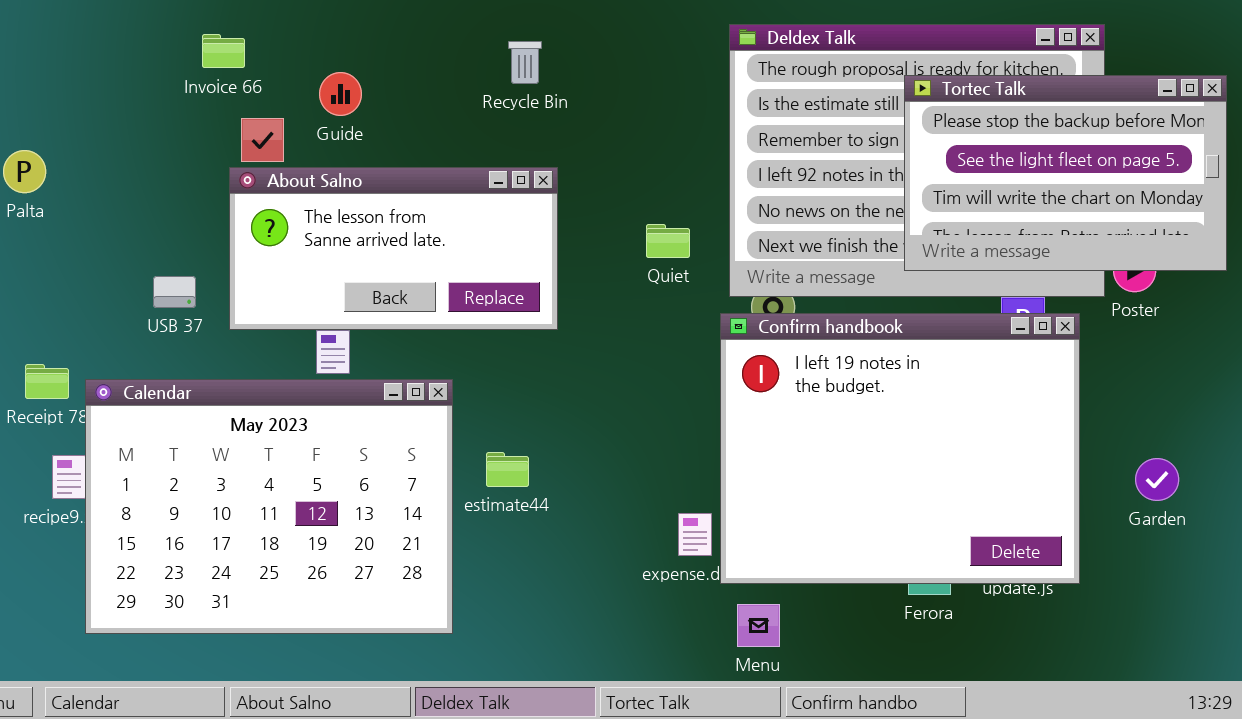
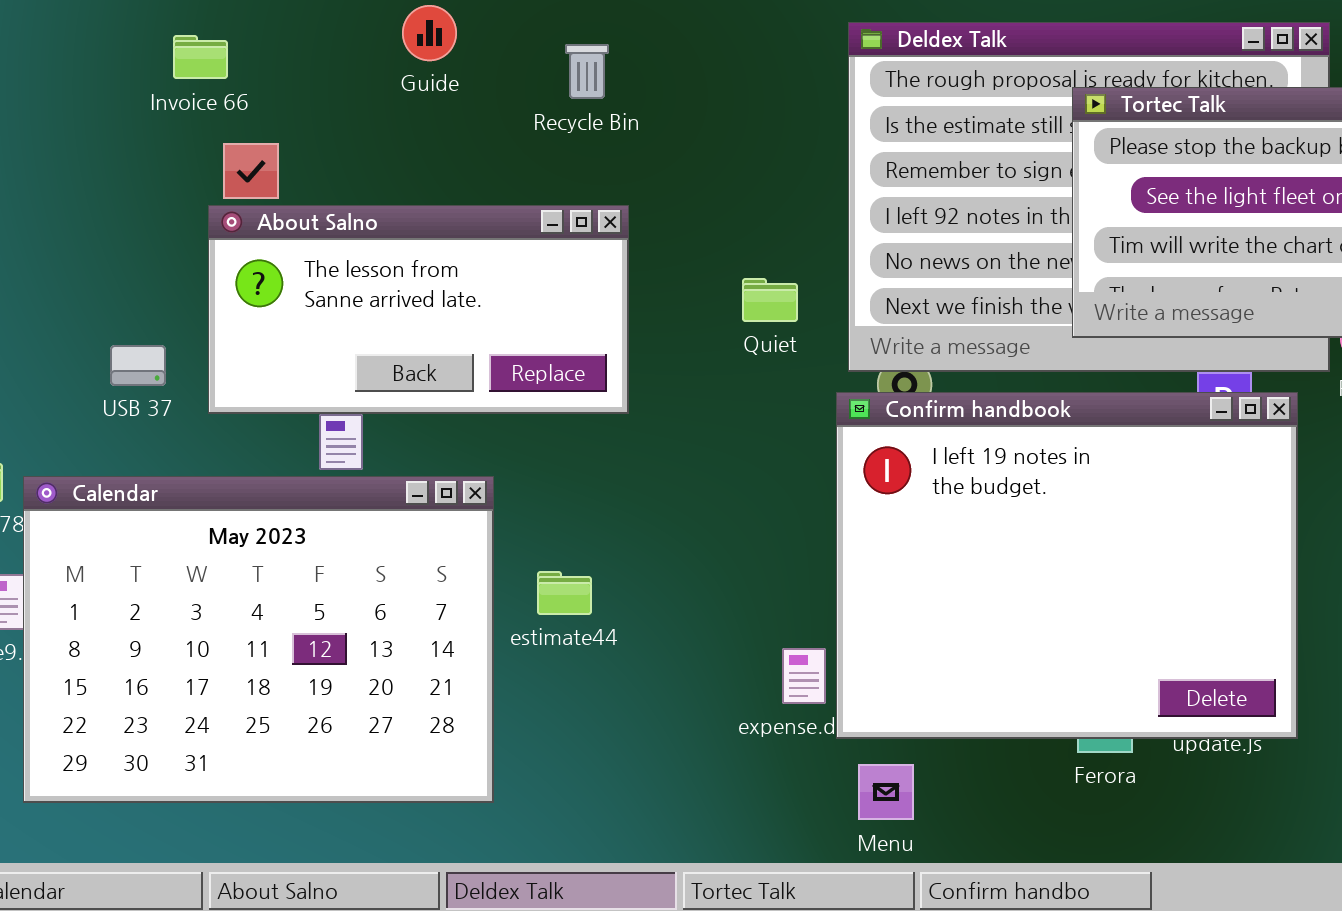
Guide: [319,72,362,116] -> [402,5,457,61], moved

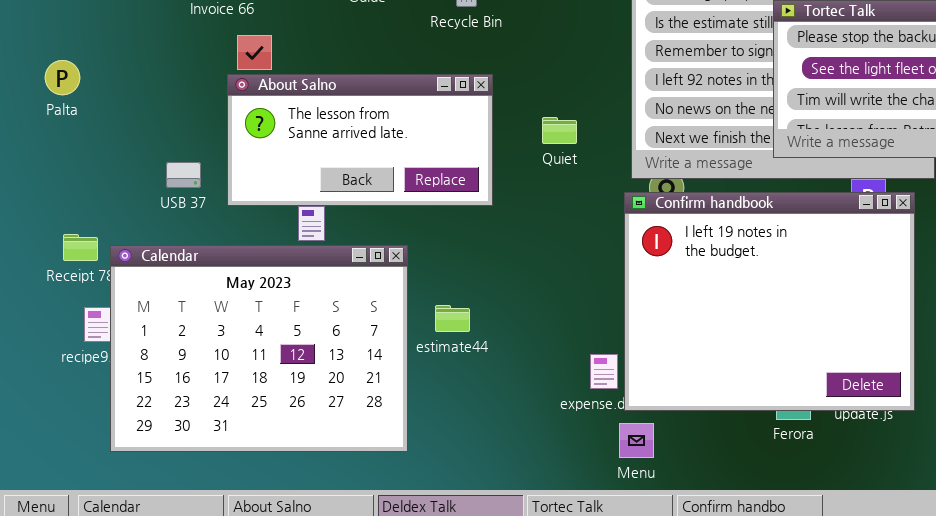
Quiet: [742,278,798,322] -> [542,117,577,144], moved
Menu: [858,764,914,820] -> [619,423,654,458], moved

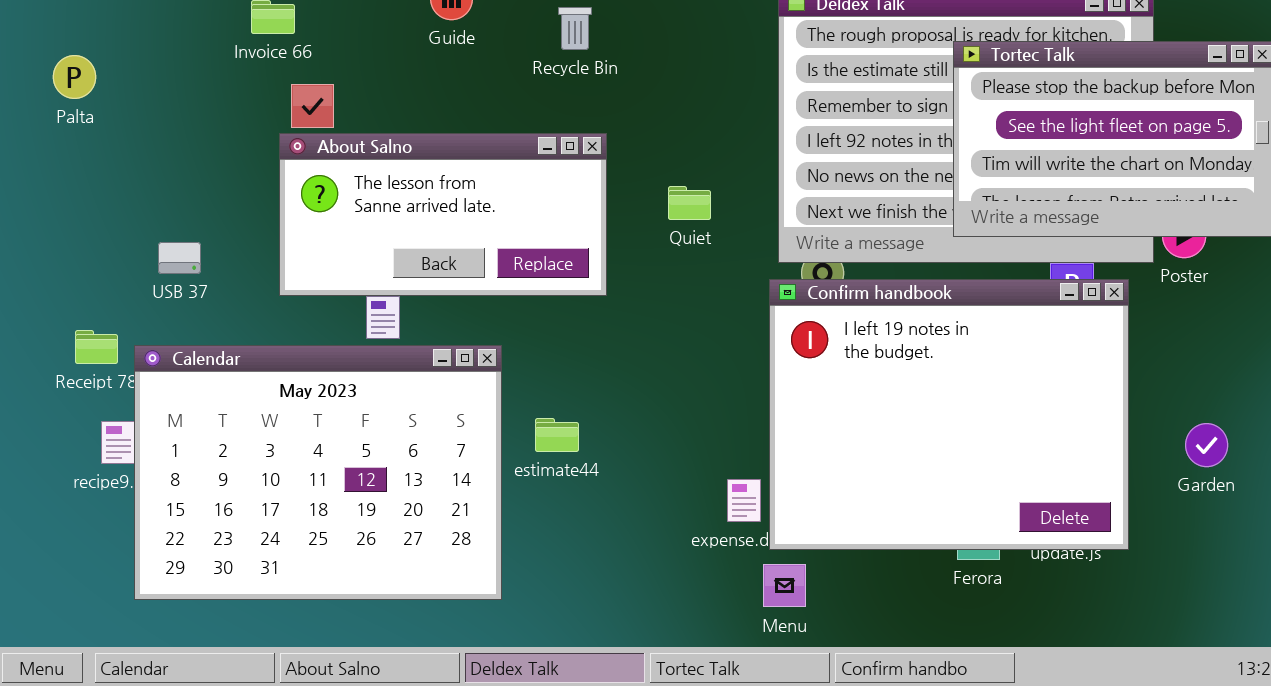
Palta: [45,60,80,95] -> [53,55,96,99], moved
USB 37: [166,162,201,188] -> [158,242,201,274], moved

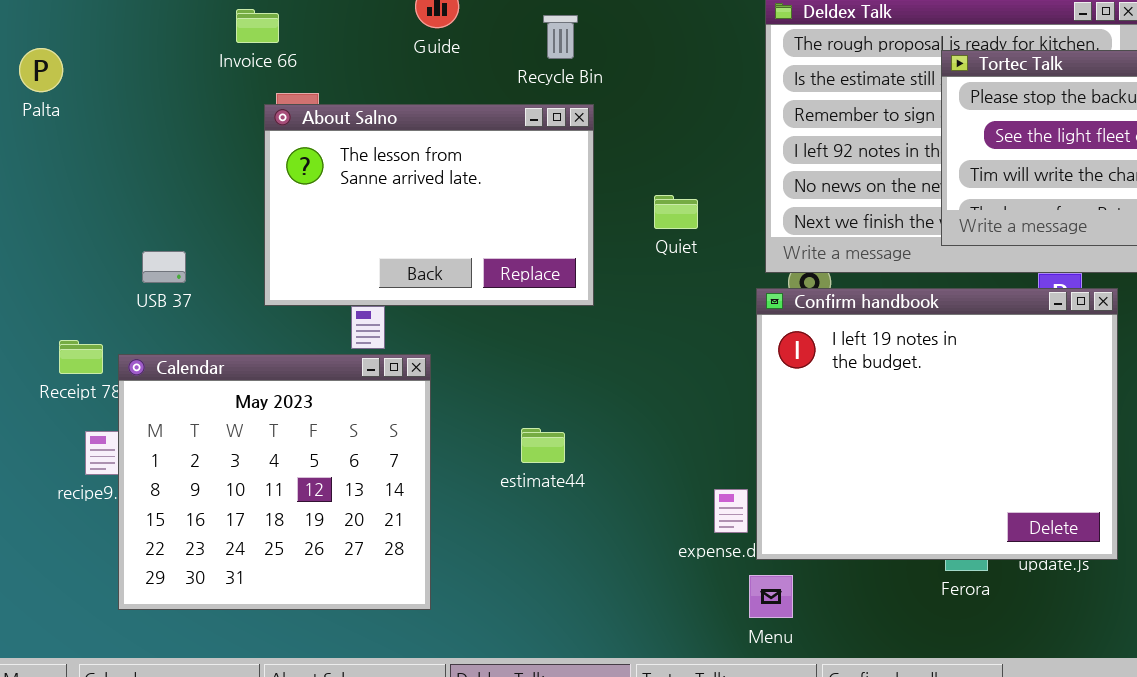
Palta: [53,55,96,99] -> [19,48,63,92], moved
About Salno: [279,133,607,296] -> [264,104,594,306], resized
Calendar: [134,345,502,600] -> [118,354,431,610], resized

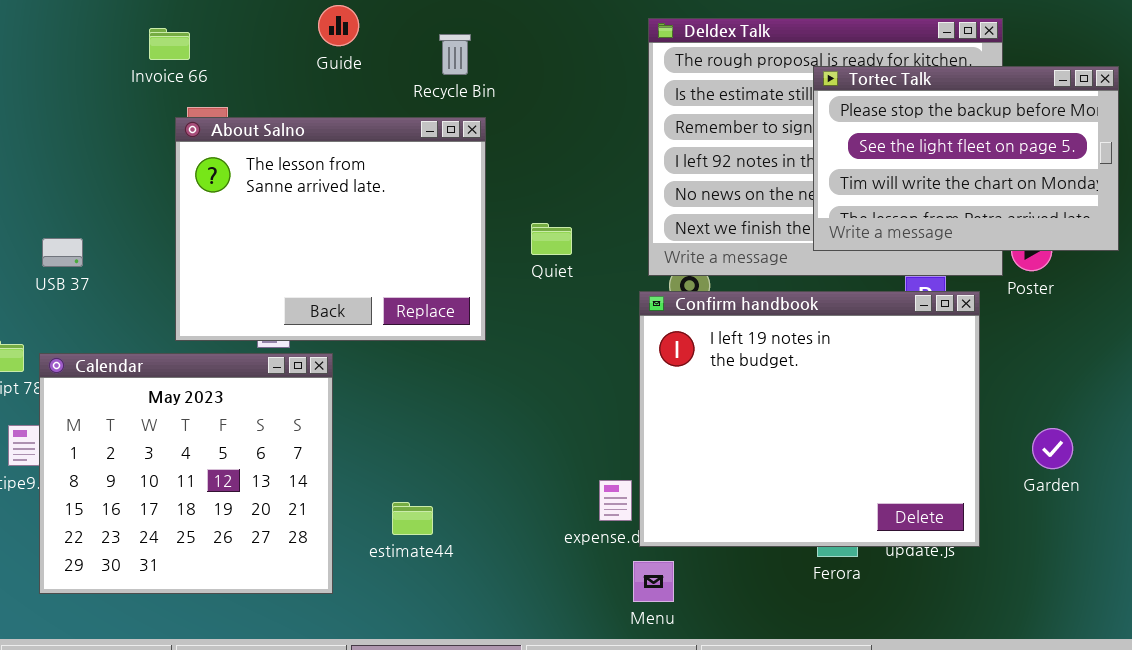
About Salno: [264,104,594,306] -> [175,117,486,341], resized
Quiet: [654,195,698,229] -> [531,223,572,255], moved
USB 37: [142,251,186,283] -> [42,238,83,267], moved
estimate44: [521,428,565,463] -> [392,502,433,535], moved

